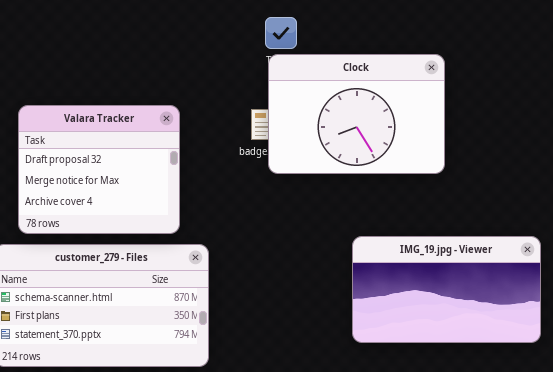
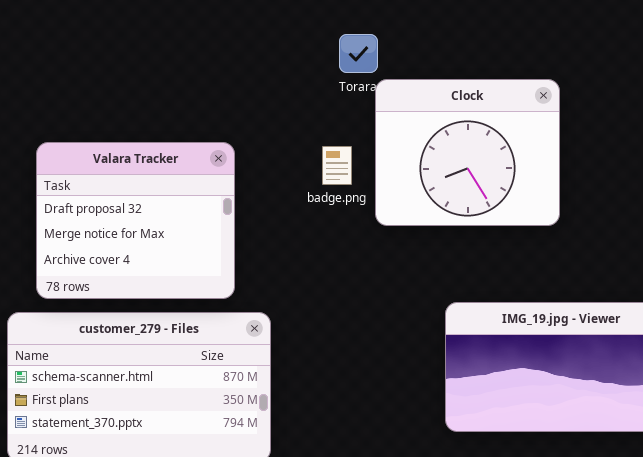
Clock: [268,54,445,174] -> [375,79,560,226], resized

